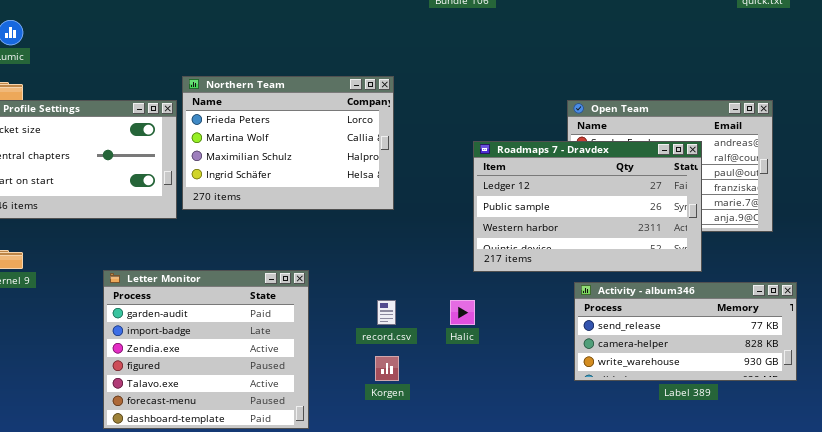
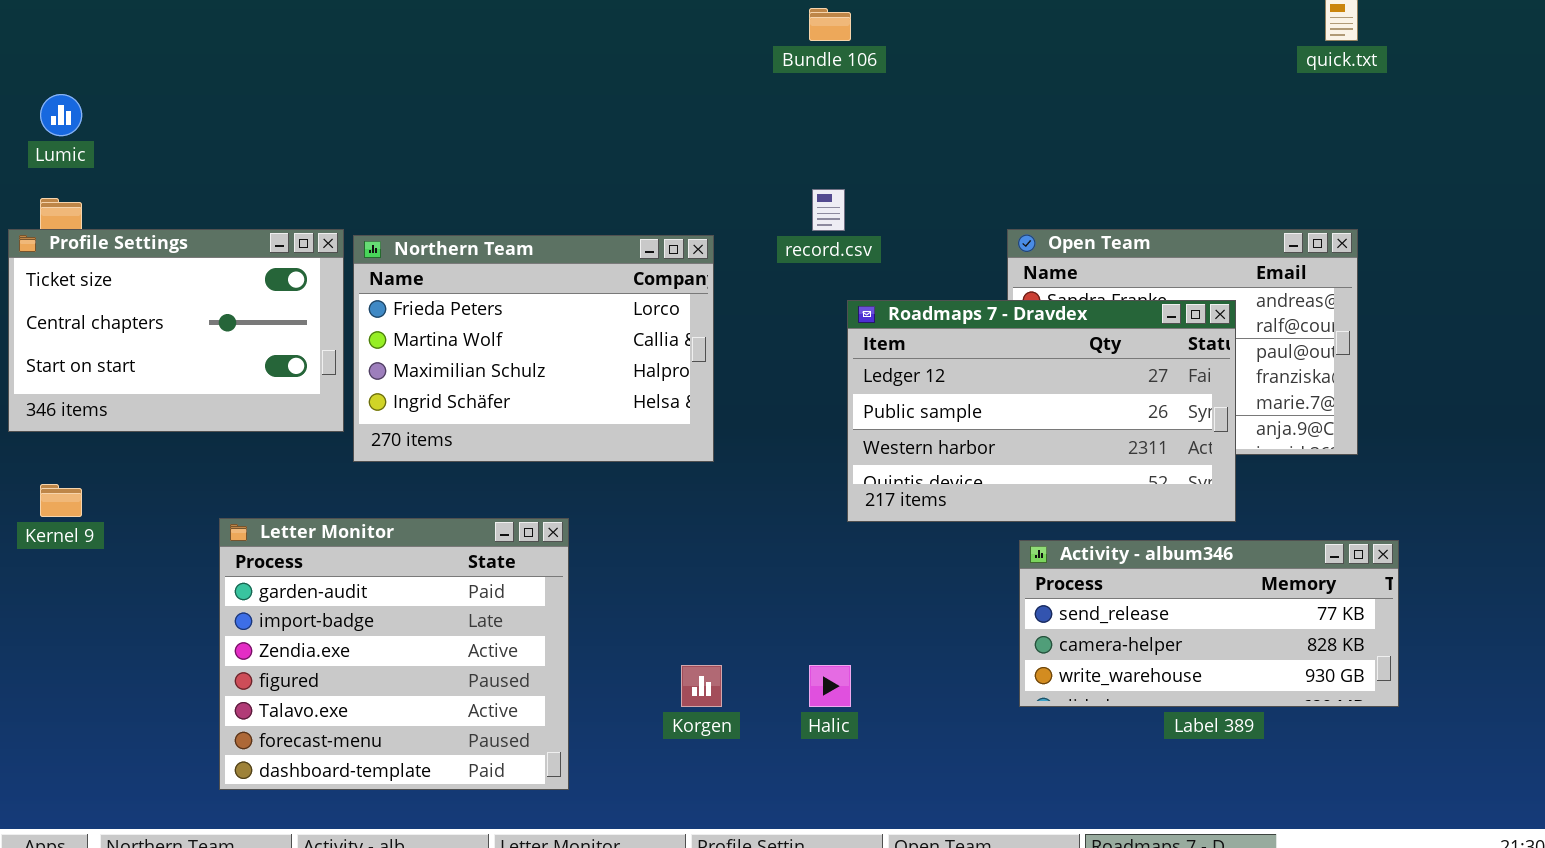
Northern Team: [182,76,394,210] -> [353,235,714,462], moved
record.csv: [377,300,396,325] -> [812,189,845,231], moved
Halic: [450,300,475,325] -> [809,665,851,707], moved

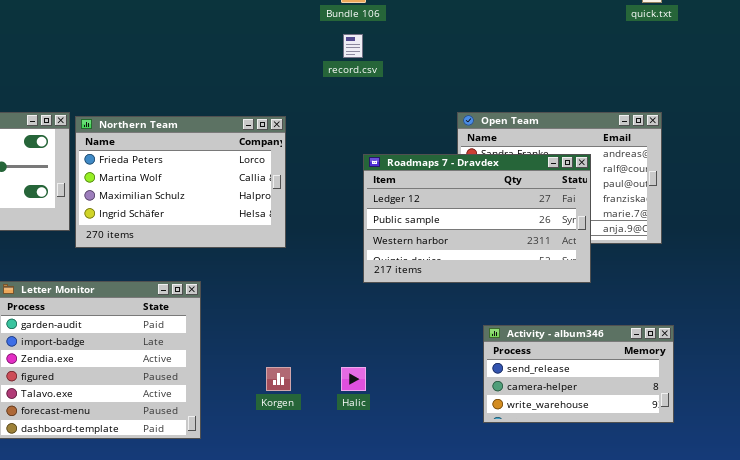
record.csv: [812,189,845,231] -> [343,34,363,58], moved
Activity - album346: [1019,540,1399,707] -> [483,325,674,423], moved, resized

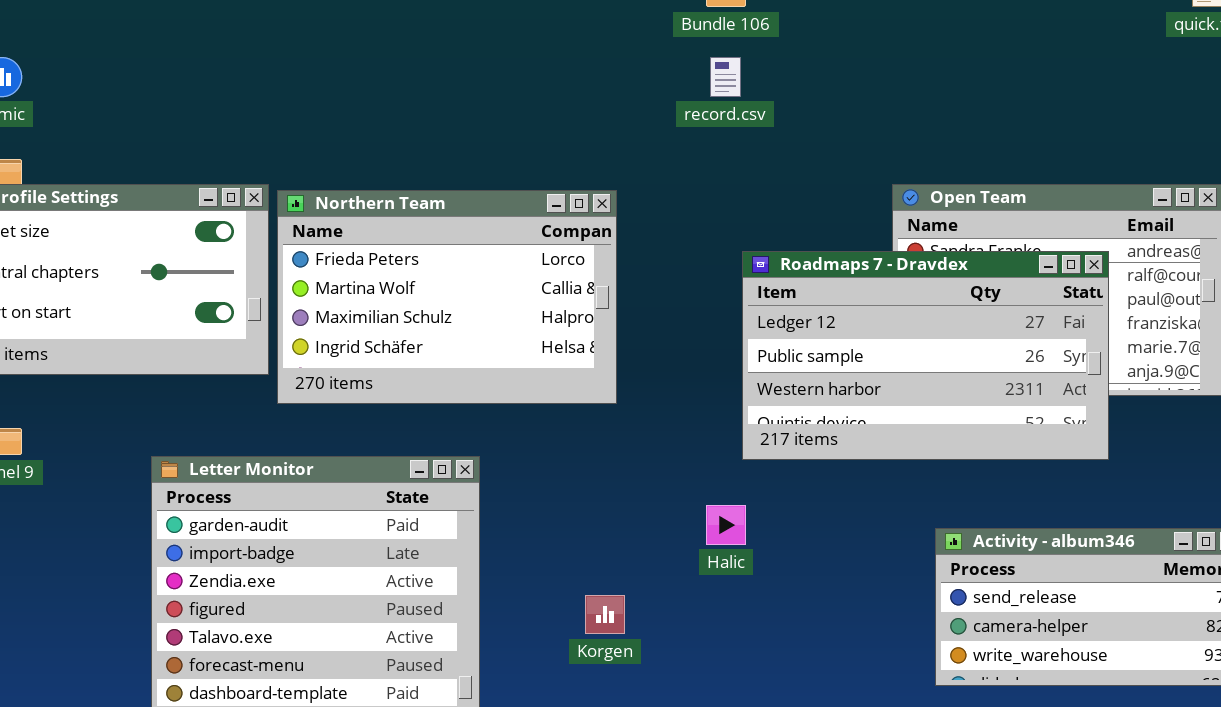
Halic: [341,367,366,391] -> [706,505,746,545], moved

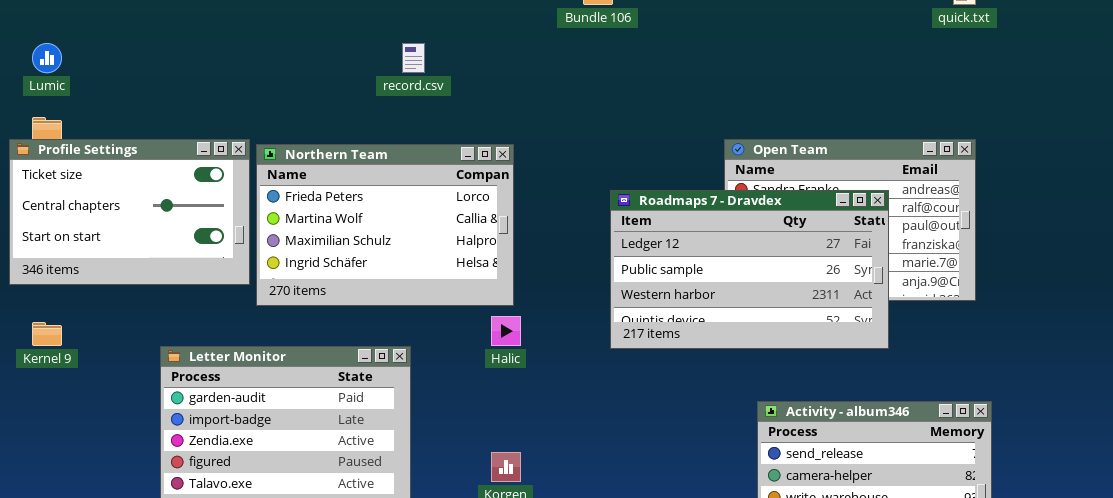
record.csv: [710,57,741,97] -> [402,43,425,73], moved
Halic: [706,505,746,545] -> [491,316,521,346], moved

